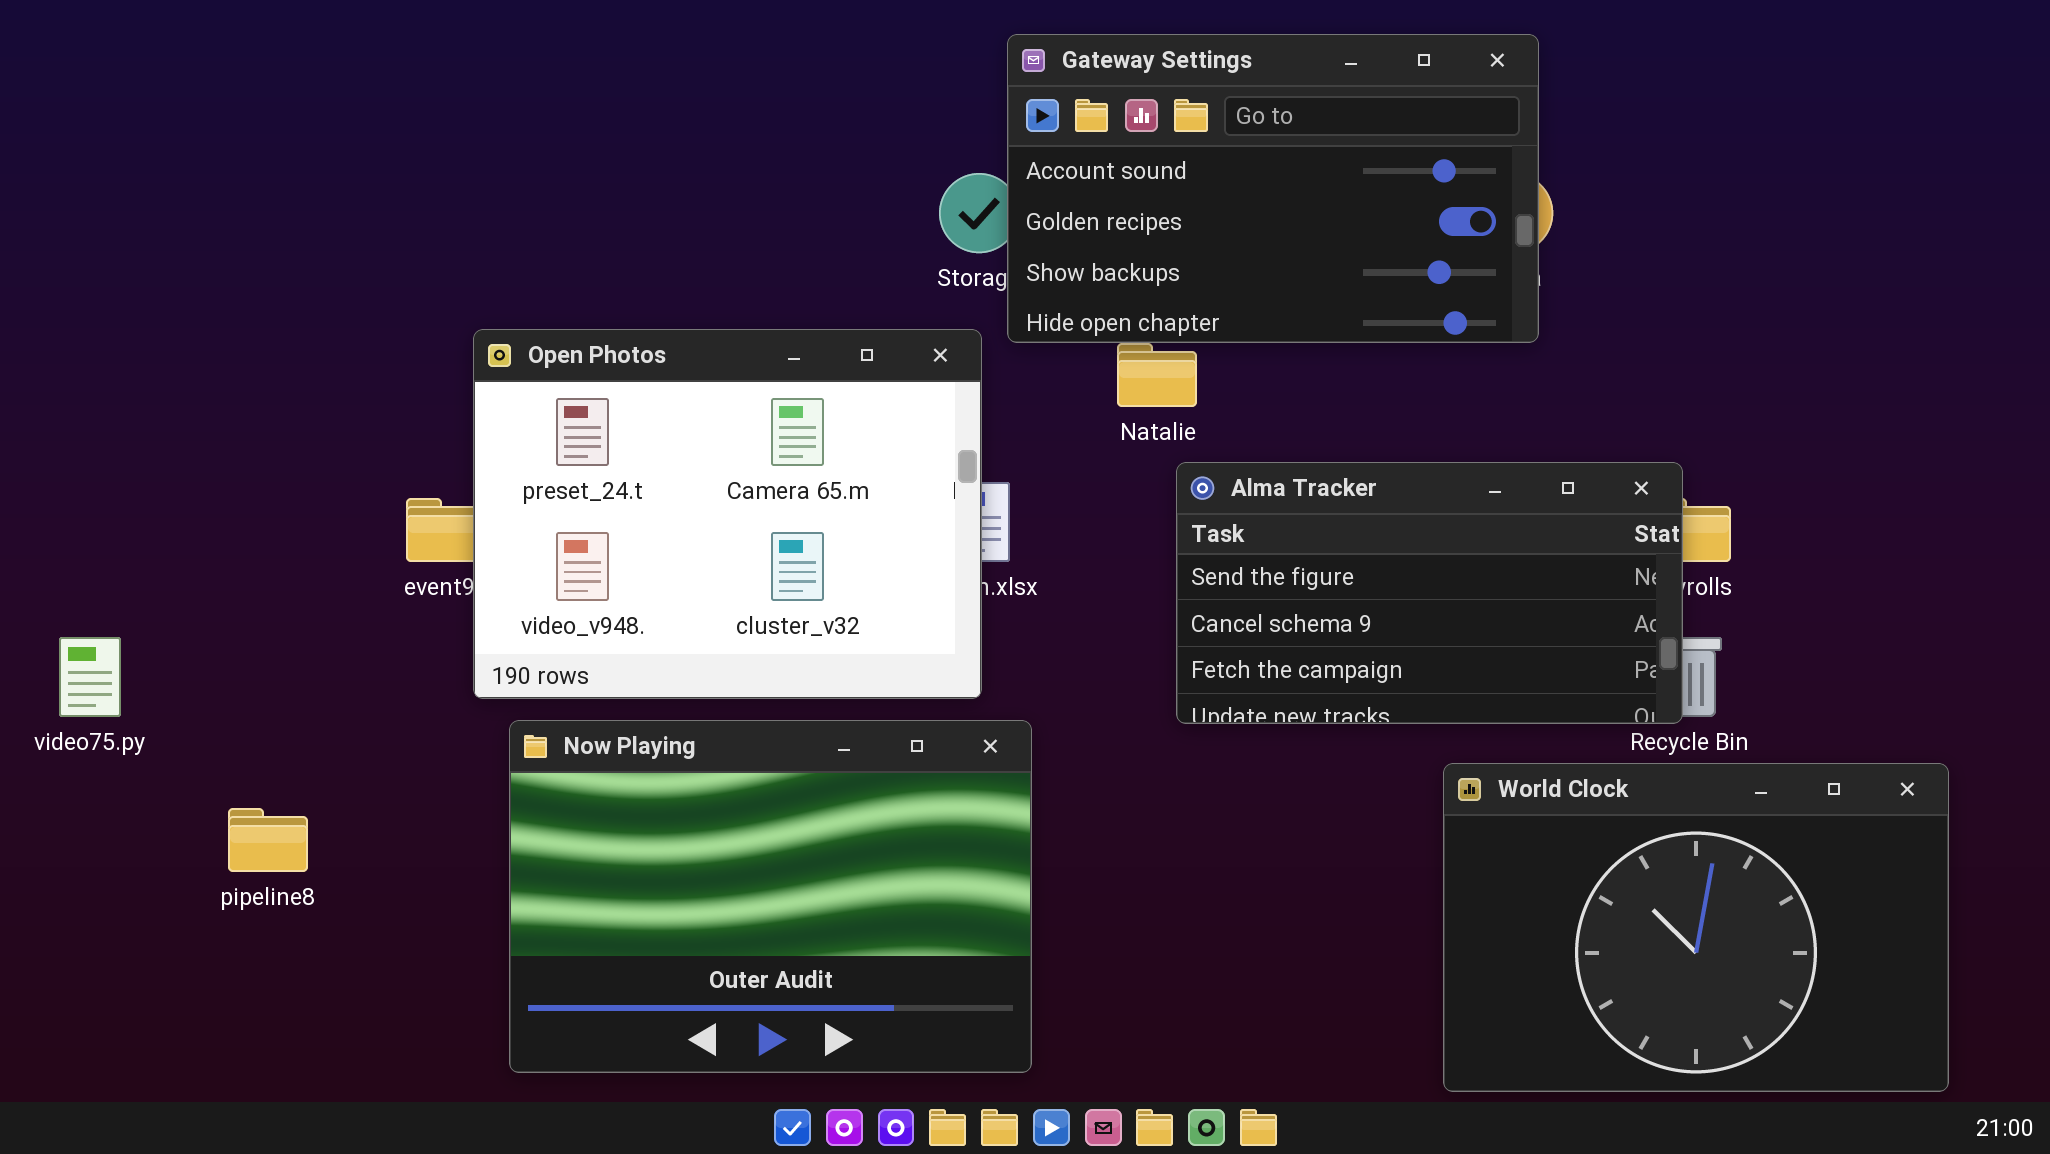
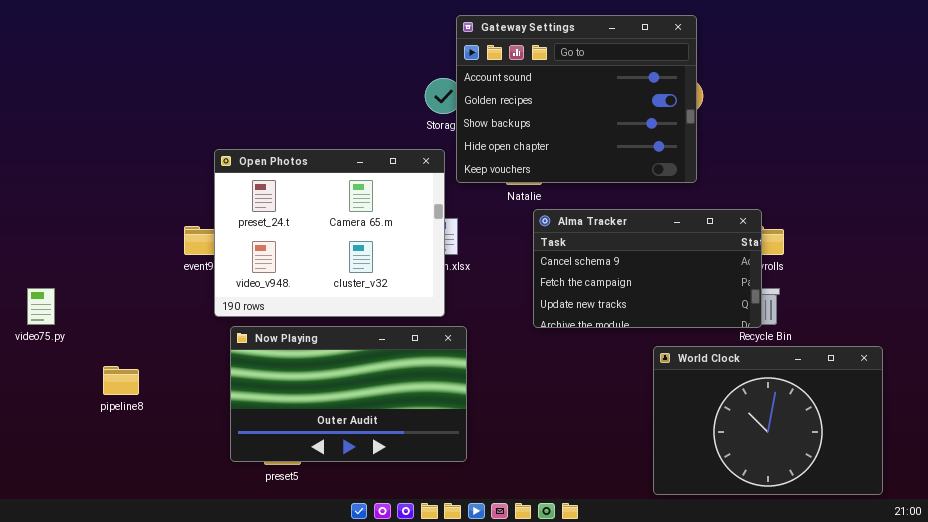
Gateway Settings: [1007,34,1539,343] -> [456,15,697,183], resized
Alma Tracker: [1176,462,1683,724] -> [533,209,762,328], scrolled down 1 row
Now Playing: [509,720,1032,1073] -> [230,326,467,462], resized

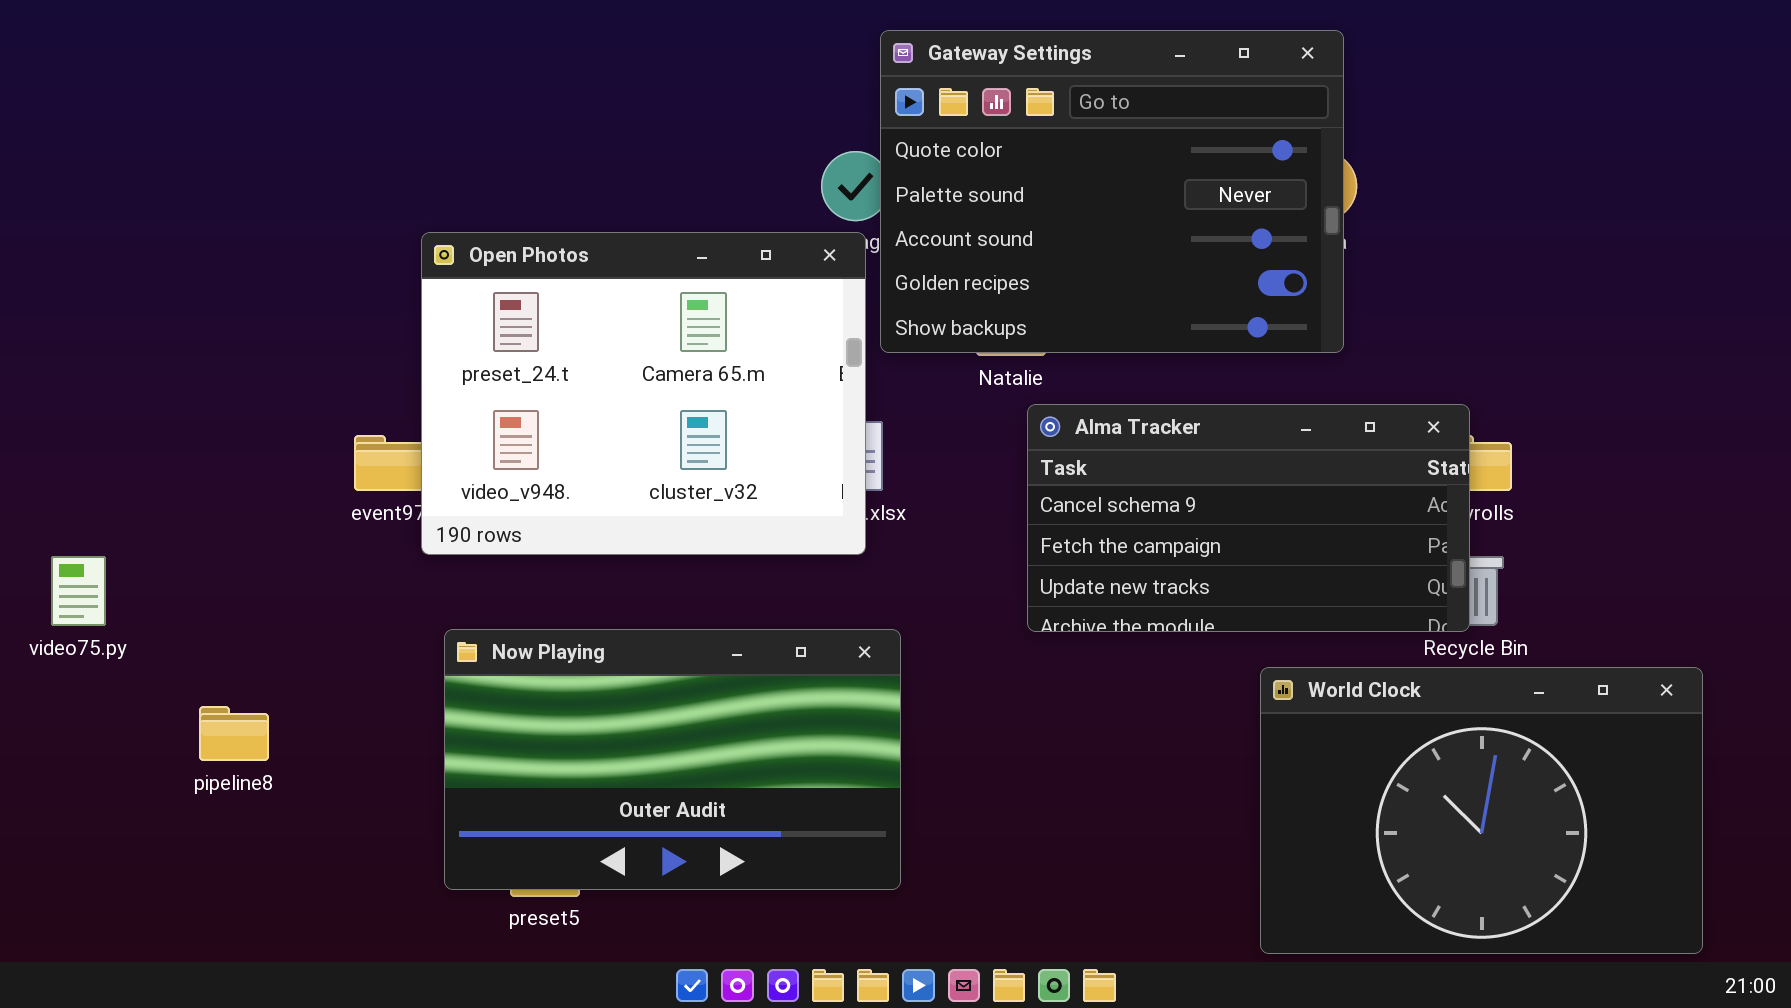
Gateway Settings: [456,15,697,183] -> [880,30,1344,353], scrolled up 2 rows
Open Photos: [214,149,445,317] -> [421,232,866,555], moved

